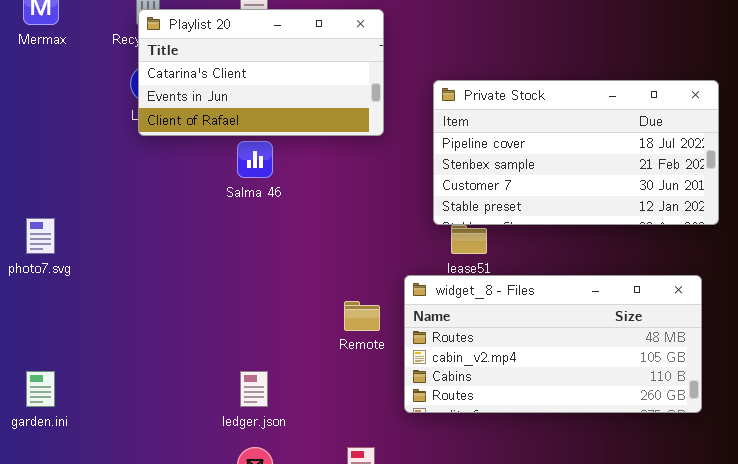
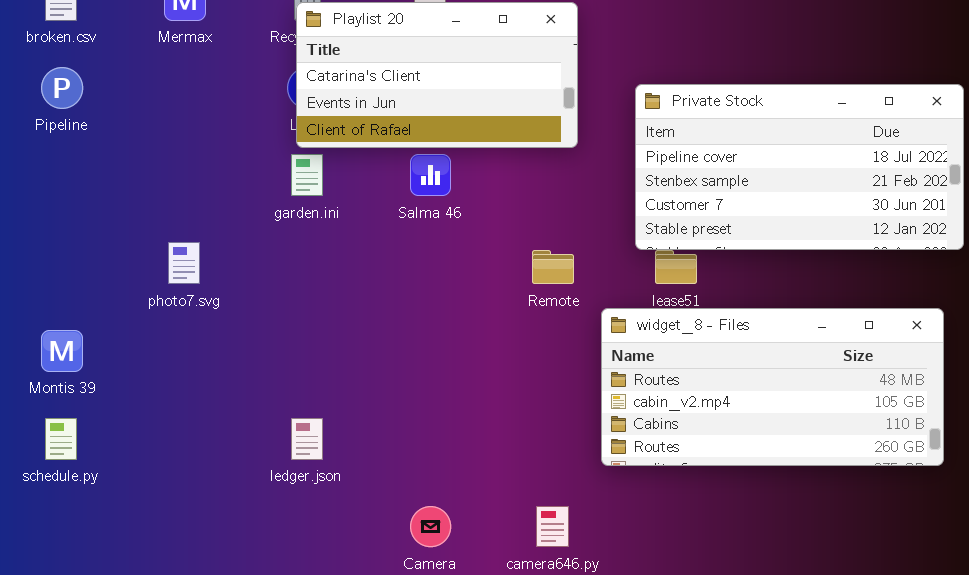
Remote: [344,301,380,331] -> [532,250,574,284], moved
garden.ini: [26,371,55,407] -> [291,154,323,196], moved
ledger.json: [240,371,268,407] -> [291,418,323,460], moved

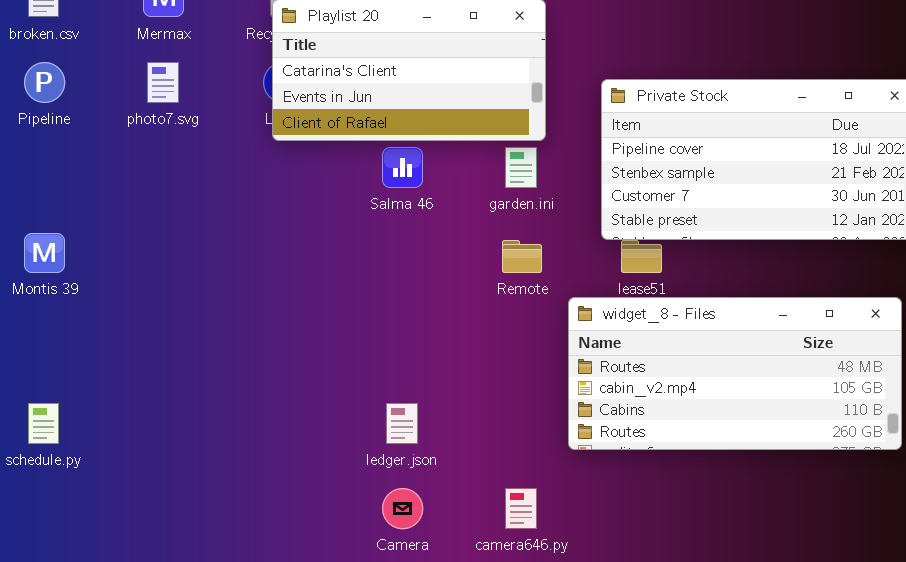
garden.ini: [291,154,323,196] -> [505,147,537,188], moved
photo7.svg: [168,242,200,284] -> [147,62,179,103], moved
Montis 39: [41,330,83,372] -> [24,233,65,273], moved
ledger.json: [291,418,323,460] -> [386,403,418,444], moved

